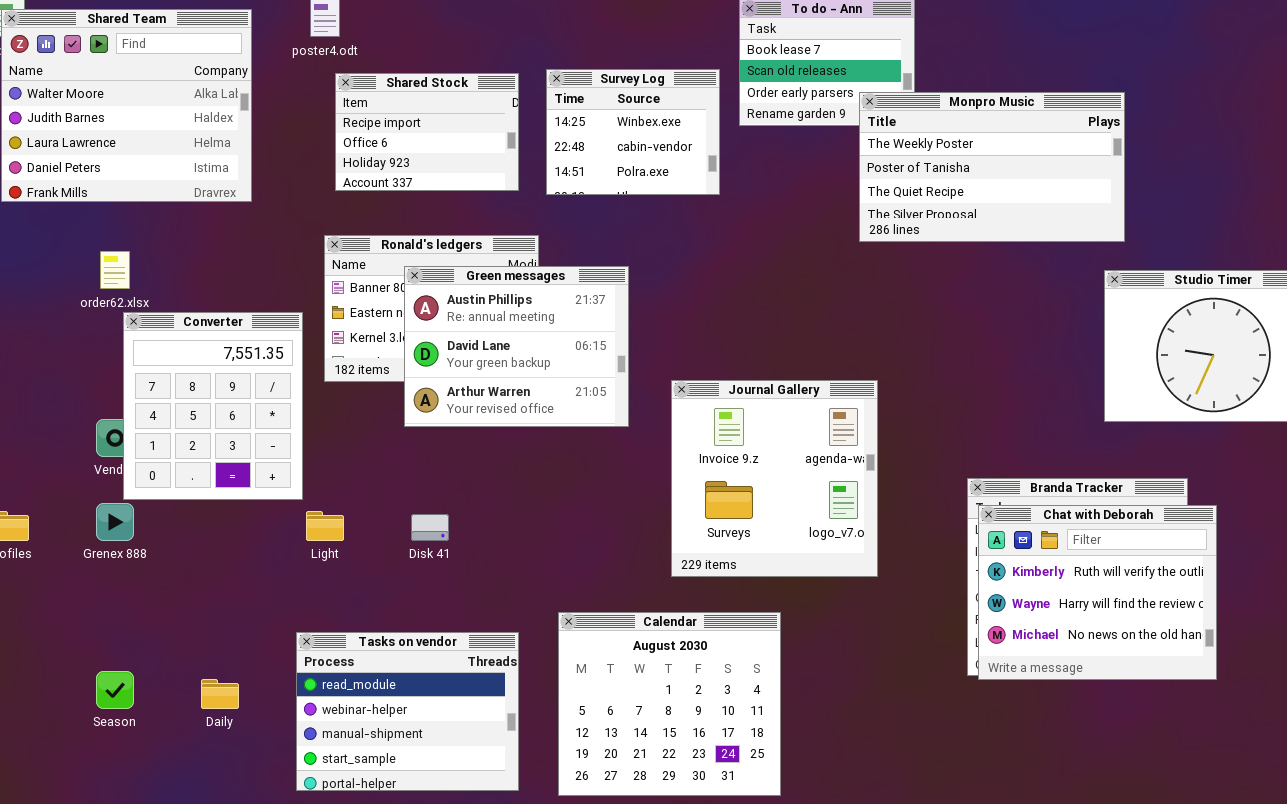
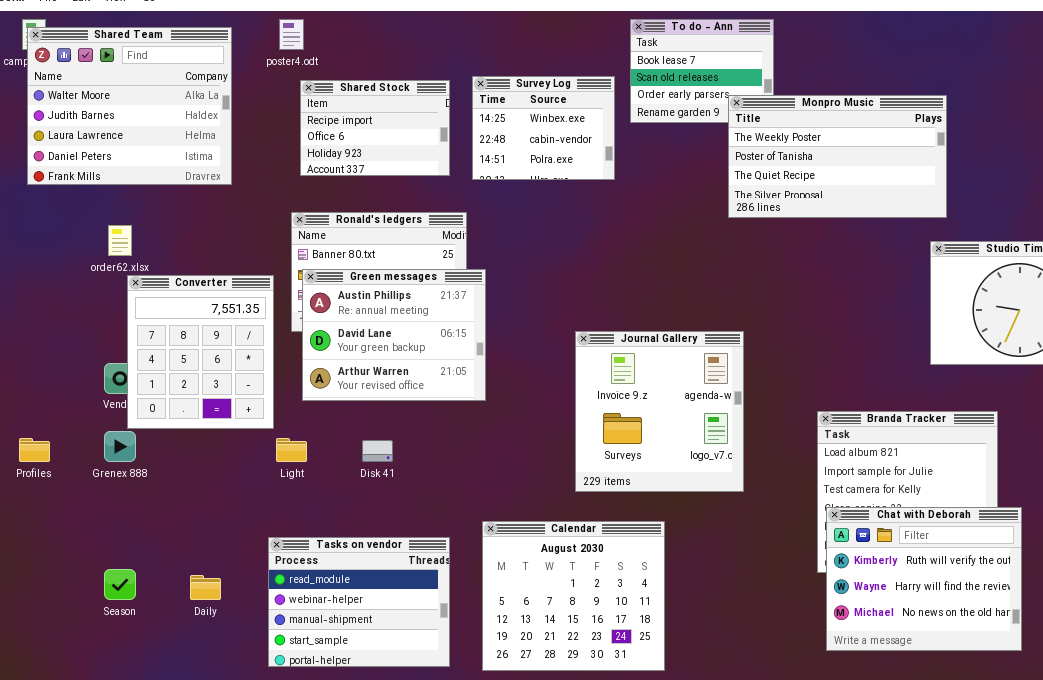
Green messages: [404,266,629,427] -> [302,269,486,401], moved
Chat with Deborah: [978,505,1217,680] -> [826,507,1022,651], moved

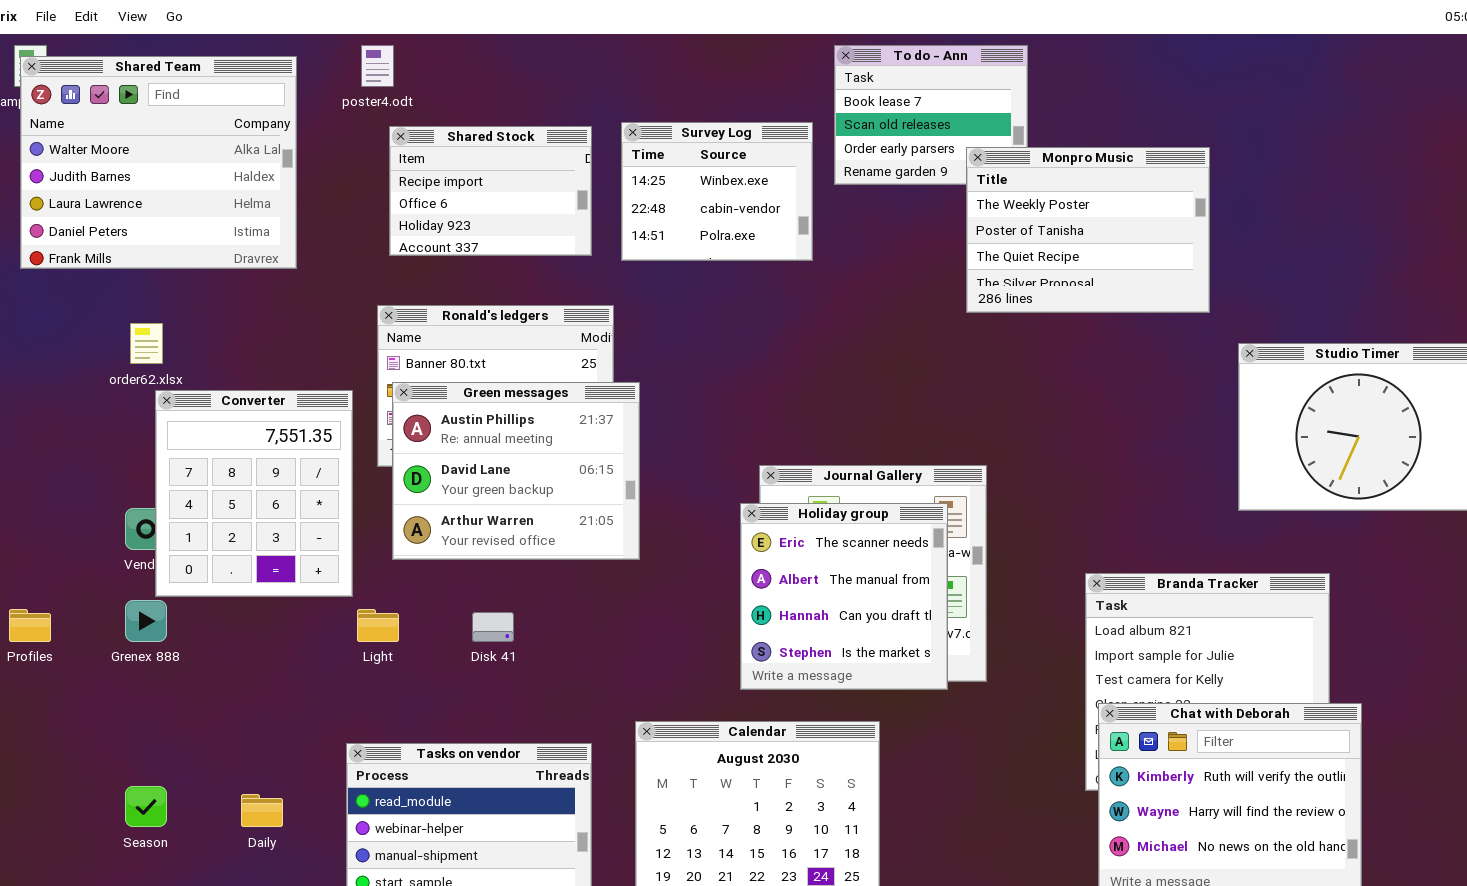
Monpro Music: [728,95,947,218] -> [966,147,1210,313], resized
Holiday group: none -> [740,503,948,690], opened

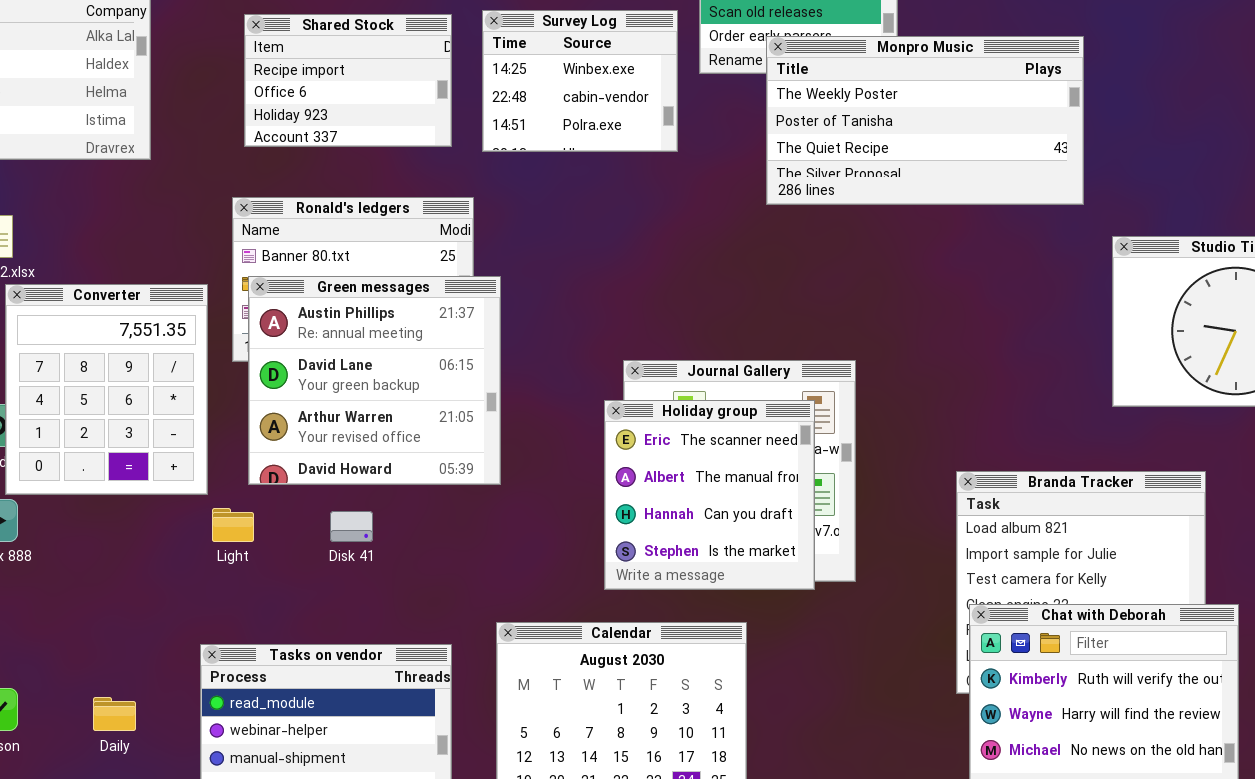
Monpro Music: [966,147,1210,313] -> [766,36,1084,205], resized
Green messages: [392,382,640,560] -> [248,276,501,485], resized

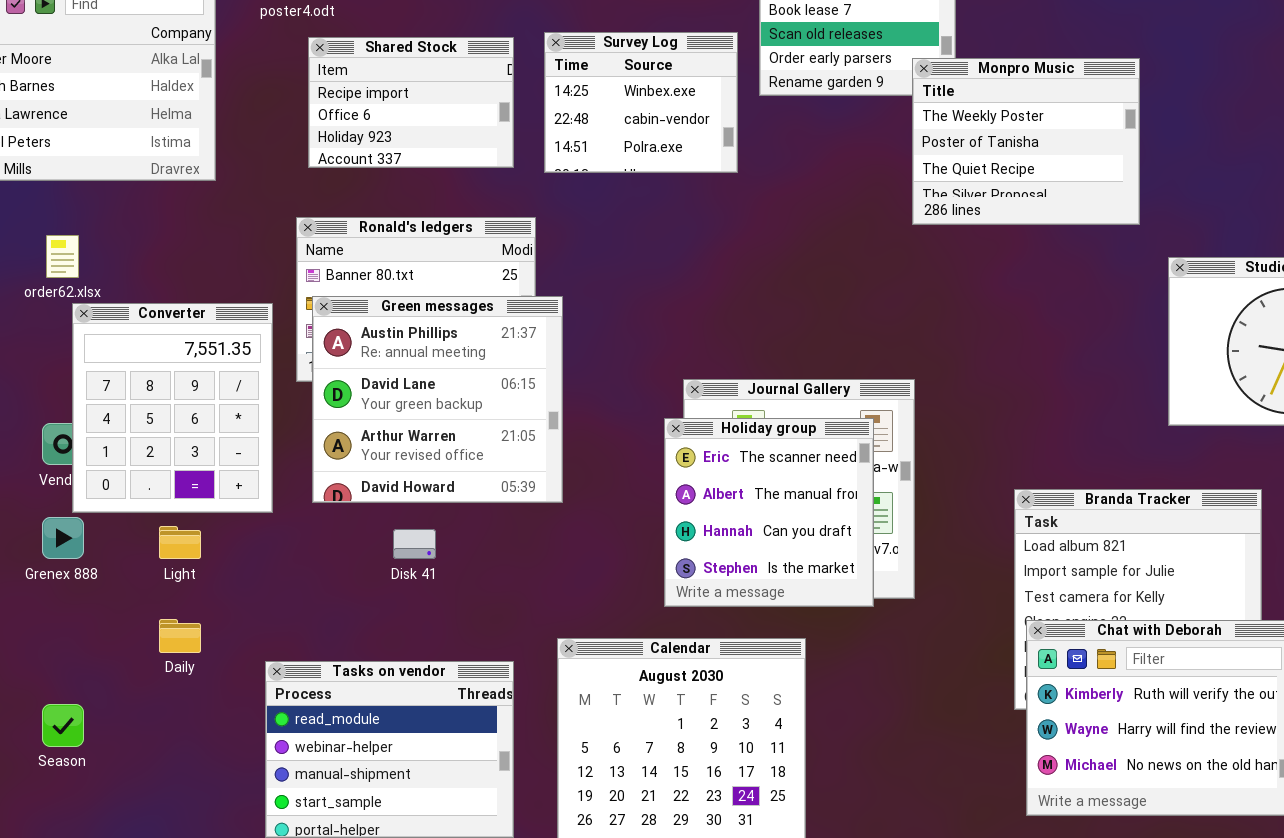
Monpro Music: [766,36,1084,205] -> [912,58,1140,225], resized
Light: [212,508,254,542] -> [159,526,201,559], moved
Daily: [93,697,136,731] -> [159,619,201,653], moved

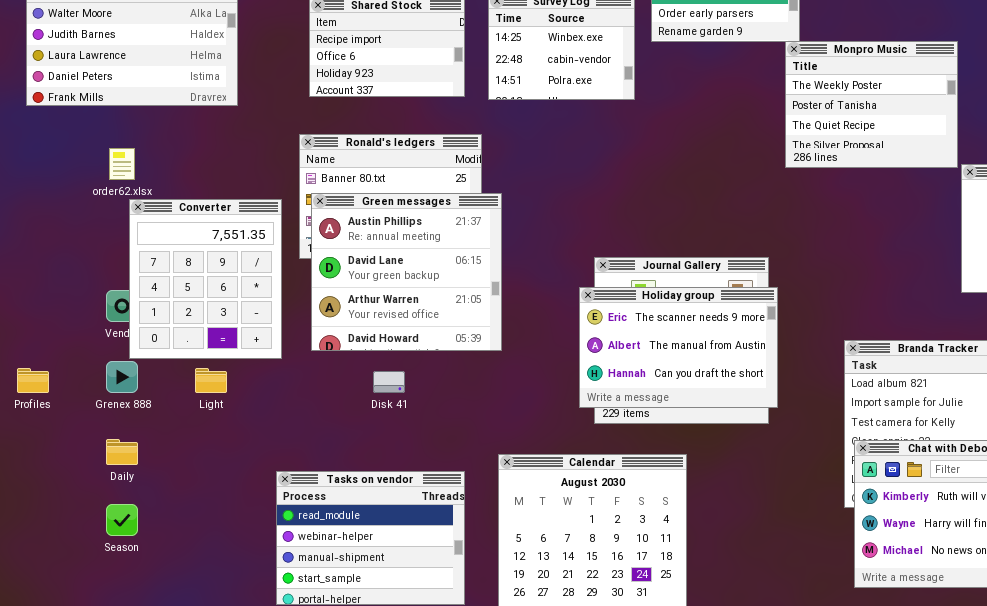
Monpro Music: [912,58,1140,225] -> [785,41,958,168], moved
Holiday group: [664,418,874,607] -> [579,287,778,408], resized
Daily: [159,619,201,653] -> [106,439,138,465], moved

